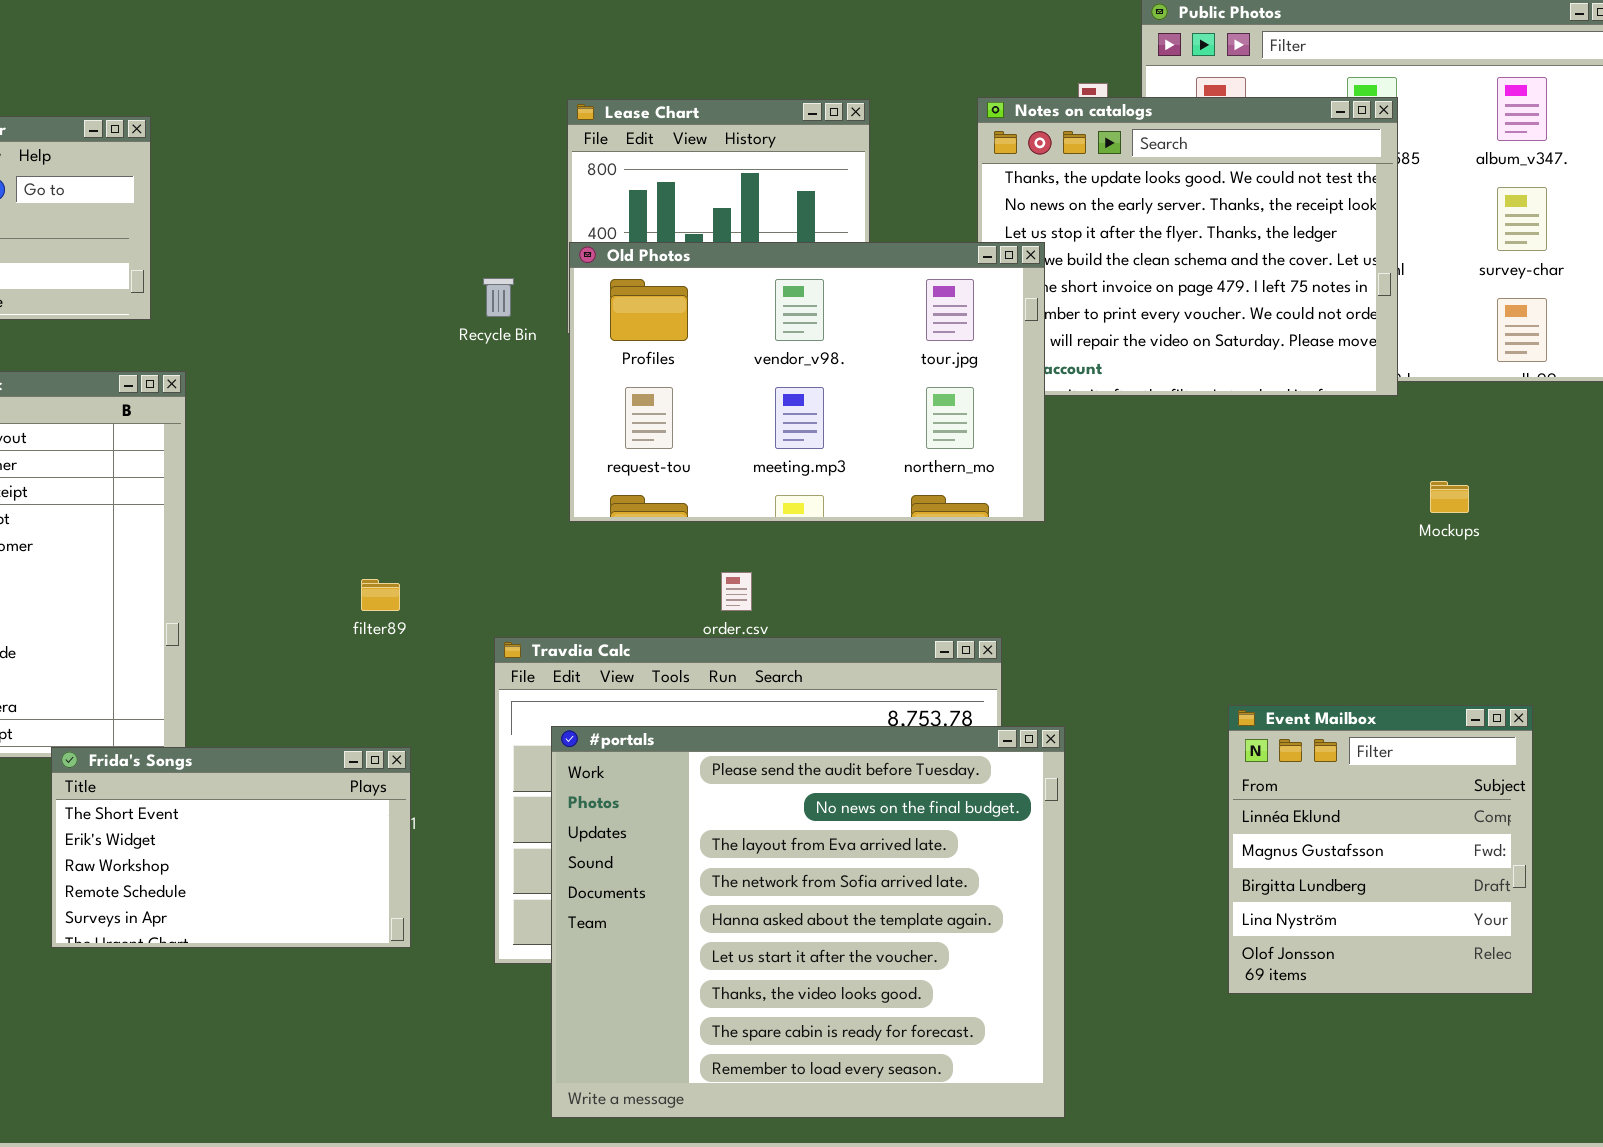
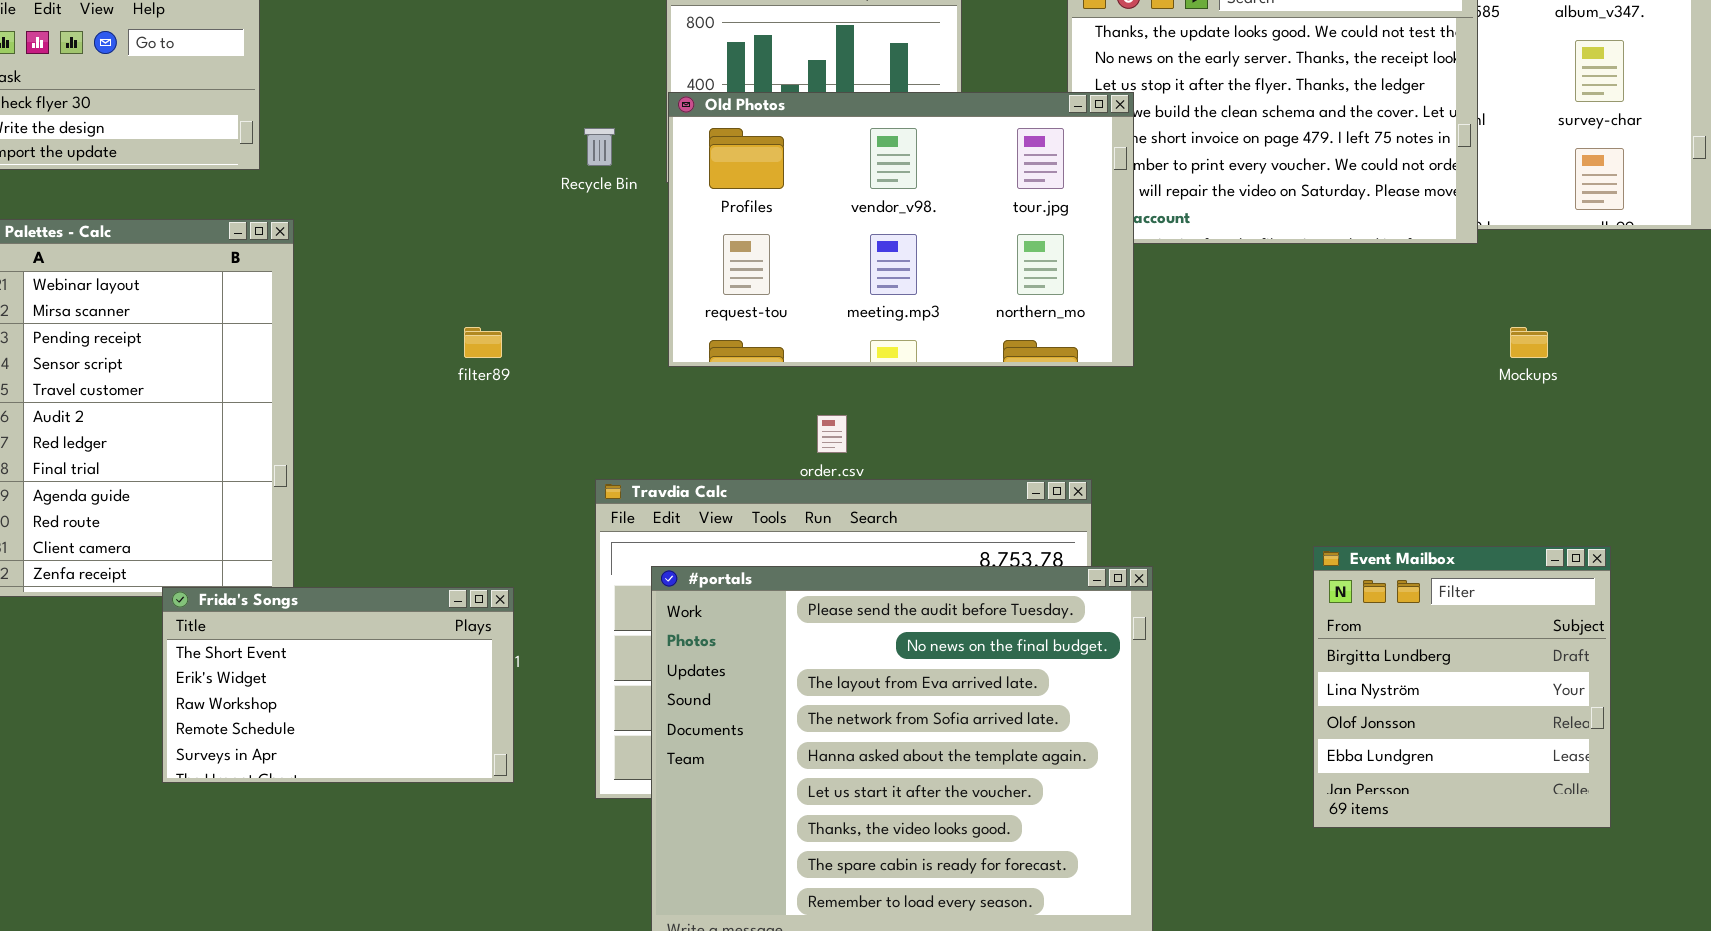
filter89: [361,579,400,611] -> [464,327,502,358], moved
Event Mailbox: [1228,705,1533,994] -> [1313,546,1611,828], scrolled down 2 rows

